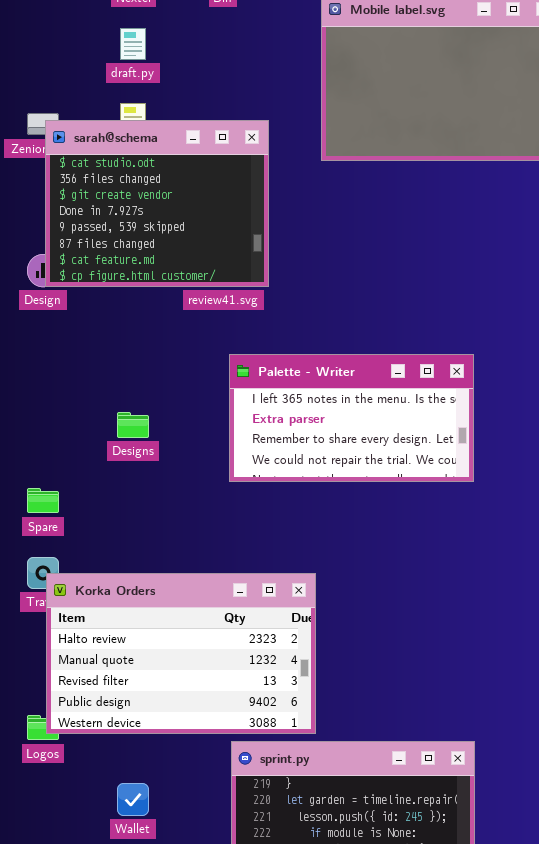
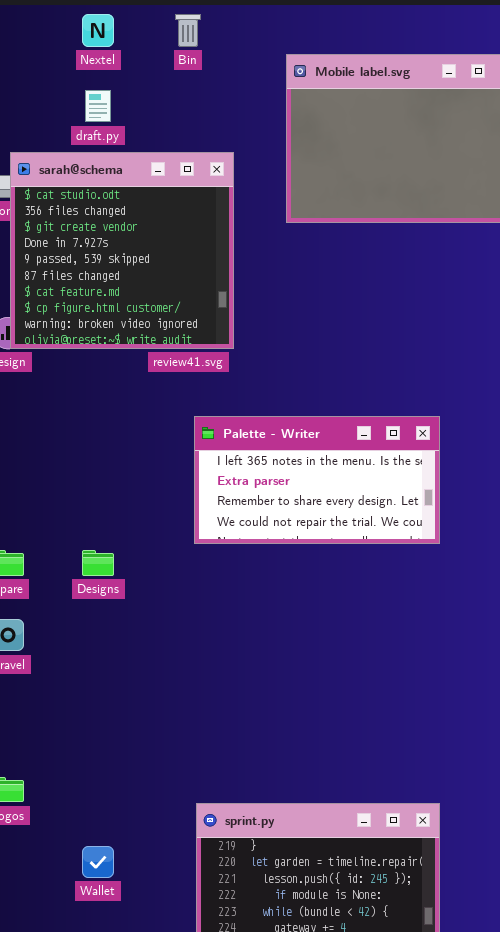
sarah@schema: [45,120,269,287] -> [10,152,234,349], resized
Designs: [117,412,149,438] -> [82,550,114,576], moved
Korka Orders: [46,573,316,734] -> none, closed

